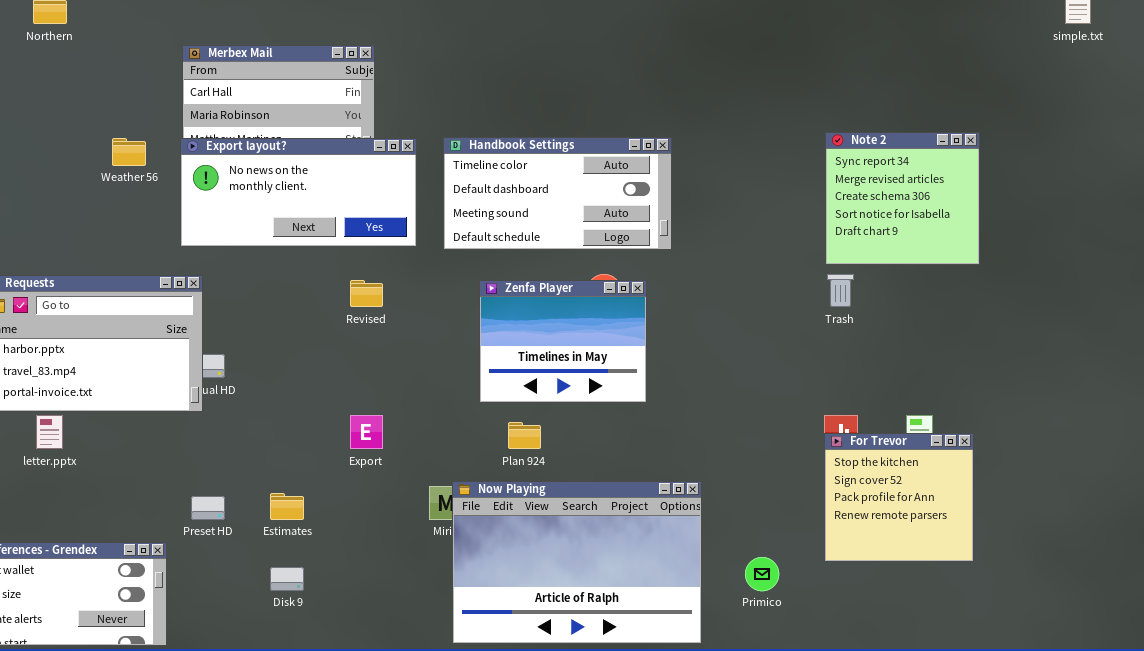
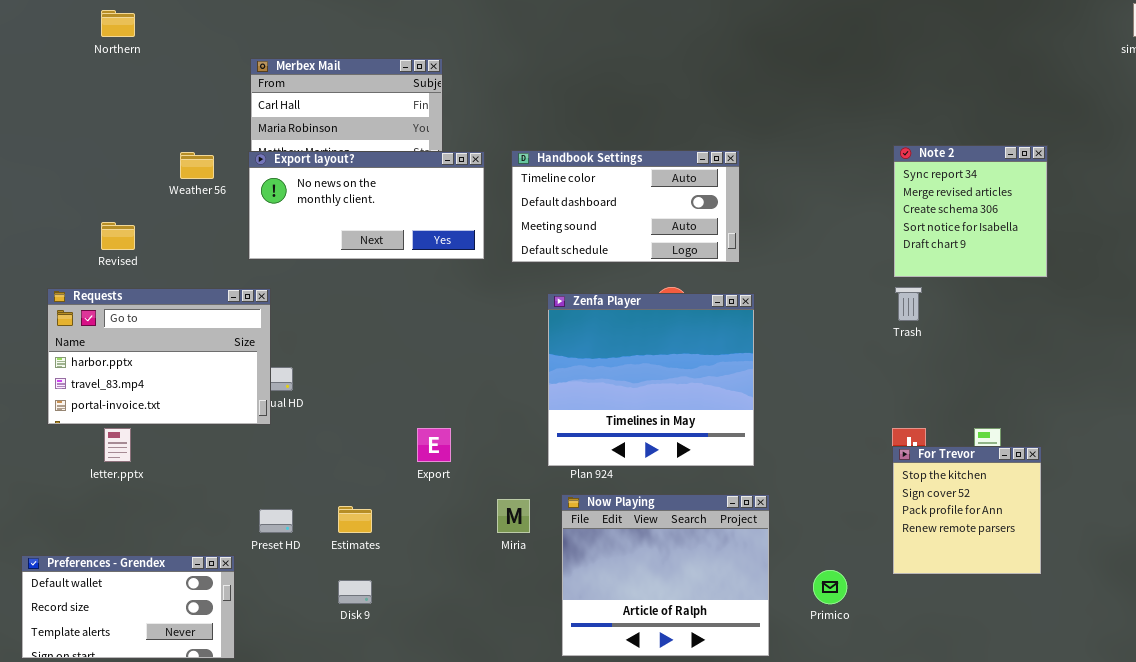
Revised: [350,280,383,307] -> [101,222,135,250], moved
Zenfa Player: [479,280,647,403] -> [547,293,755,467], resized
Now Playing: [452,481,702,644] -> [561,494,770,657], resized

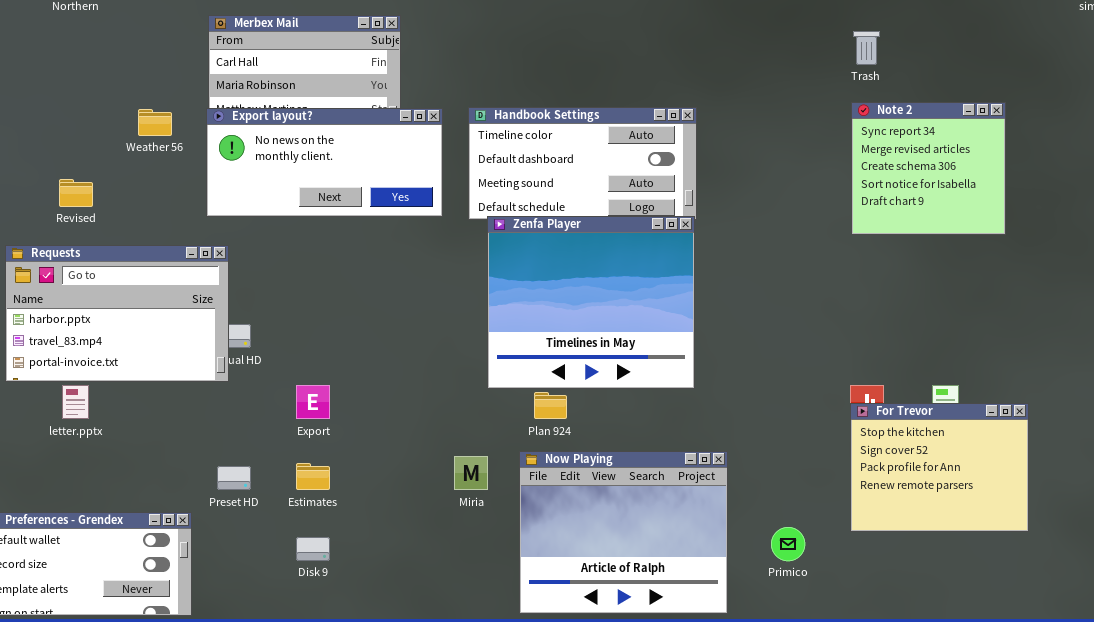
Trash: [895,287,922,321] -> [853,31,880,65], moved
Zenfa Player: [547,293,755,467] -> [487,216,695,389], moved
Export: [417,428,451,462] -> [296,385,330,419], moved
For Trevor: [892,446,1042,575] -> [850,403,1029,532], resized

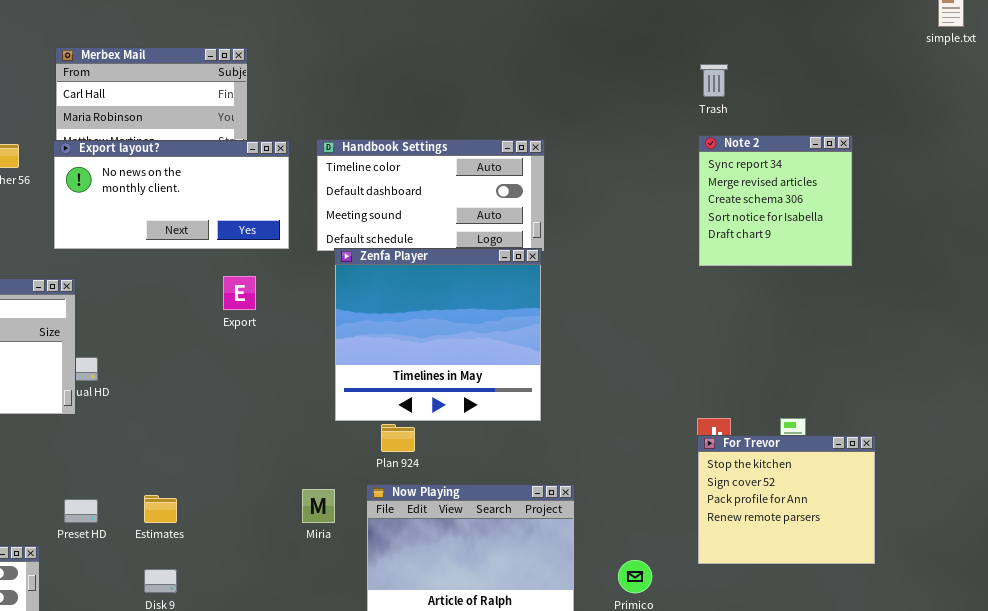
Export: [296,385,330,419] -> [223,276,256,310], moved

